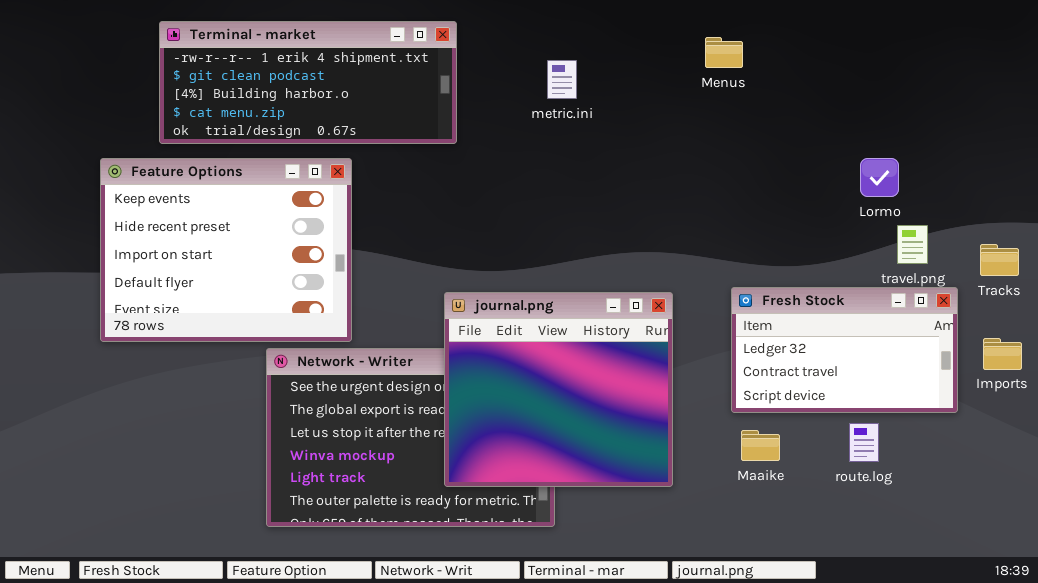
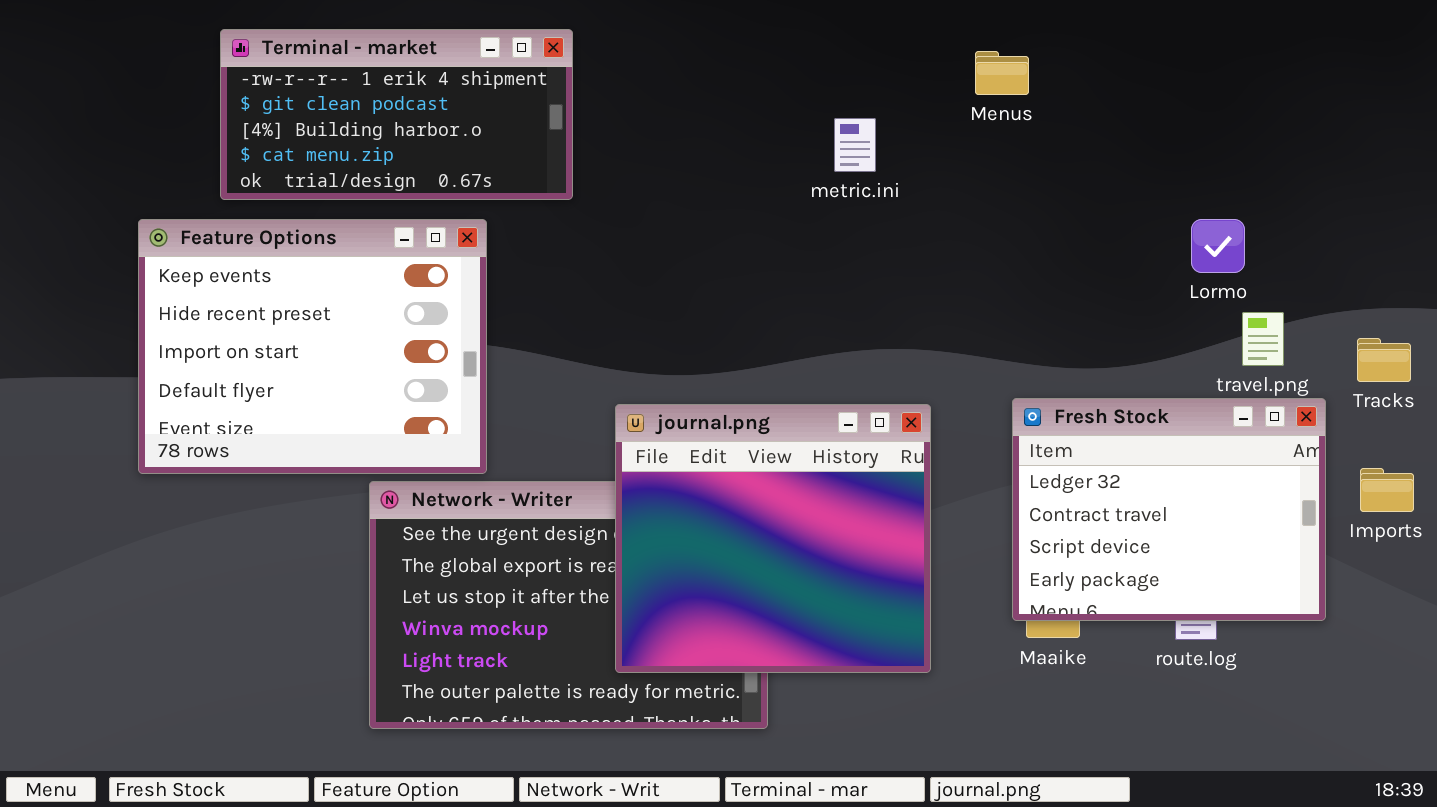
Terminal - market: [159,21,457,144] -> [220,29,573,200], resized
metric.ini: [547,60,577,99] -> [834,118,876,172], moved
Fresh Stock: [731,287,958,413] -> [1012,398,1326,621], resized

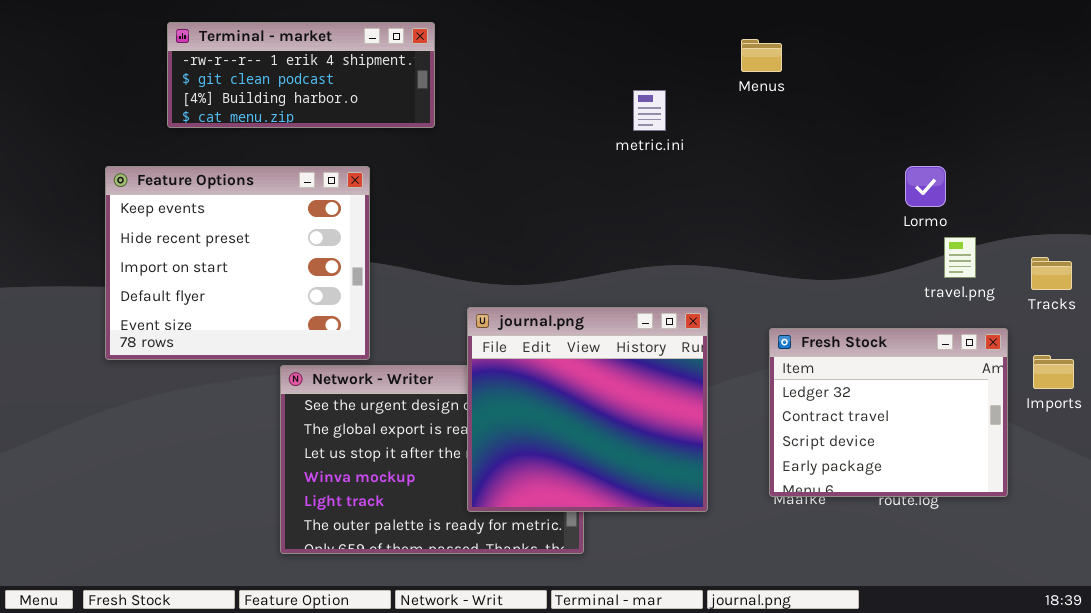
Terminal - market: [220,29,573,200] -> [167,22,435,128], resized
Fresh Stock: [1012,398,1326,621] -> [769,328,1008,497], moved

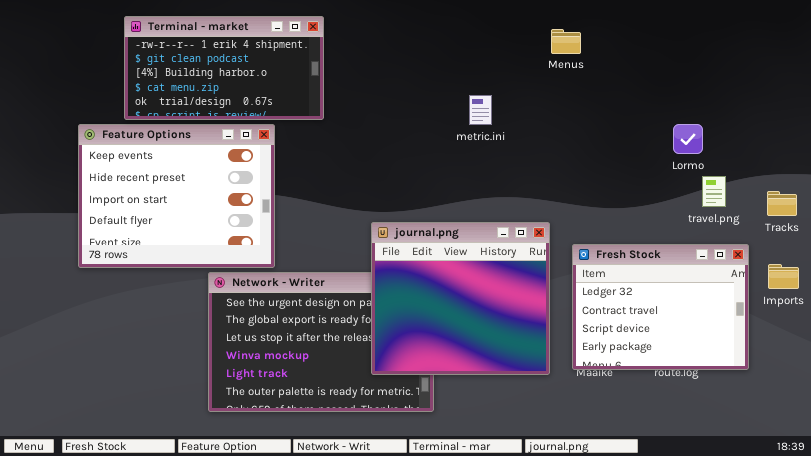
Terminal - market: [167,22,435,128] -> [124,16,324,120], resized
metric.ini: [633,90,666,131] -> [469,95,492,125], moved
journal.png: [467,307,708,512] -> [371,222,550,375], moved

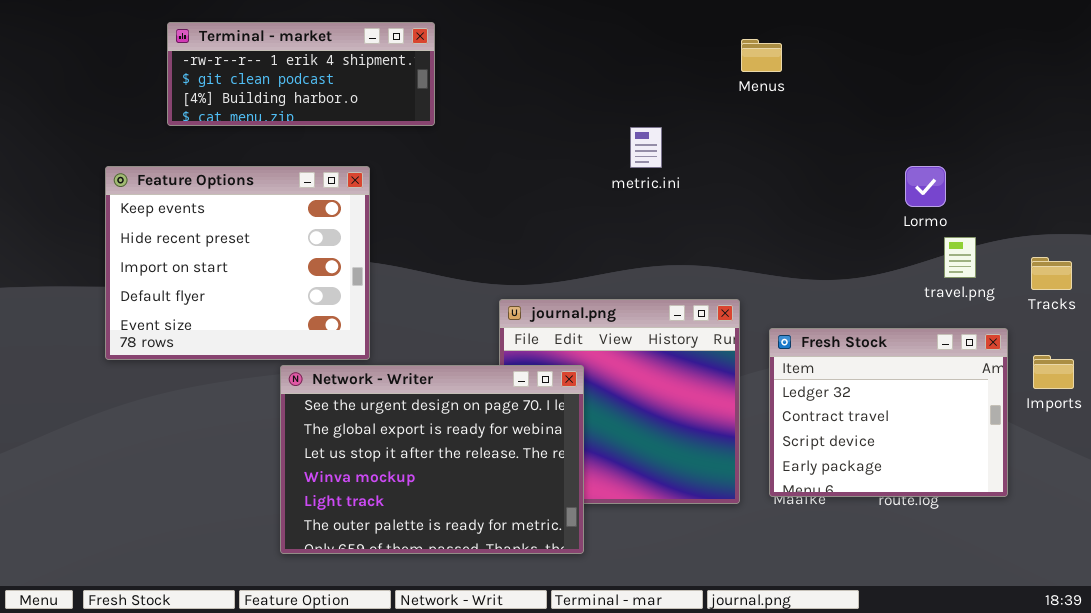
Terminal - market: [124,16,324,120] -> [167,22,435,126], resized
Network - Writer: [208,272,434,412] -> [280,365,584,554], raised

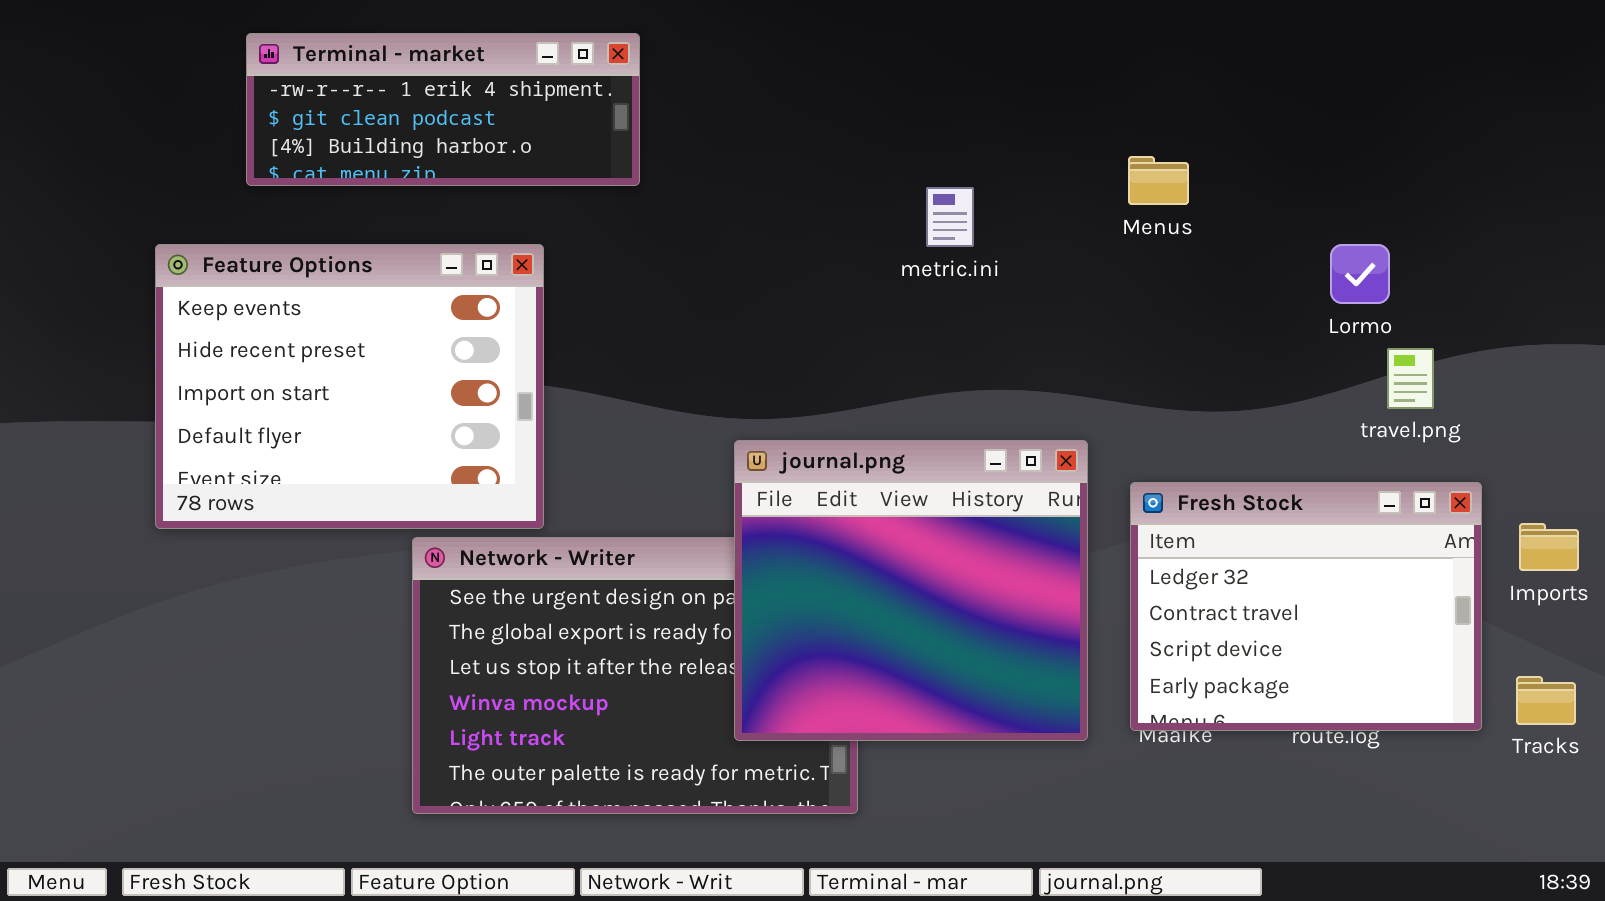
Menus: [741,39,782,72] -> [1128,156,1189,205], moved
Tracks: [1031,257,1072,290] -> [1516,676,1576,725], moved
journal.png: [499,299,740,504] -> [734,440,1088,741], raised

